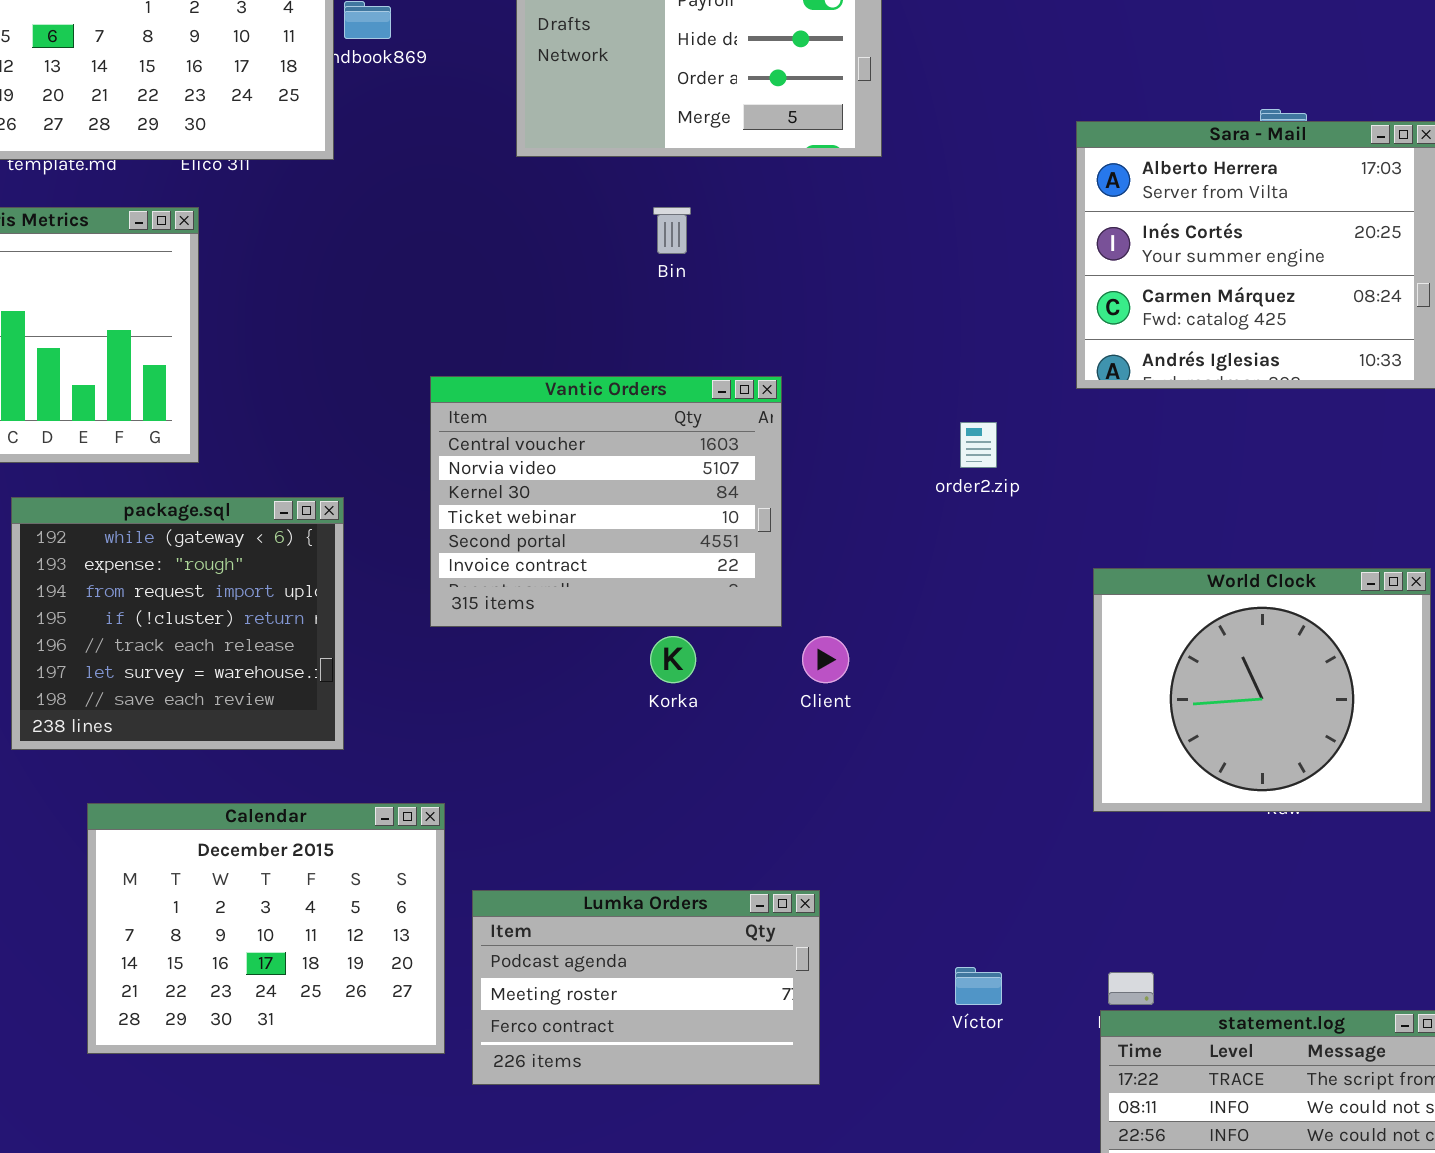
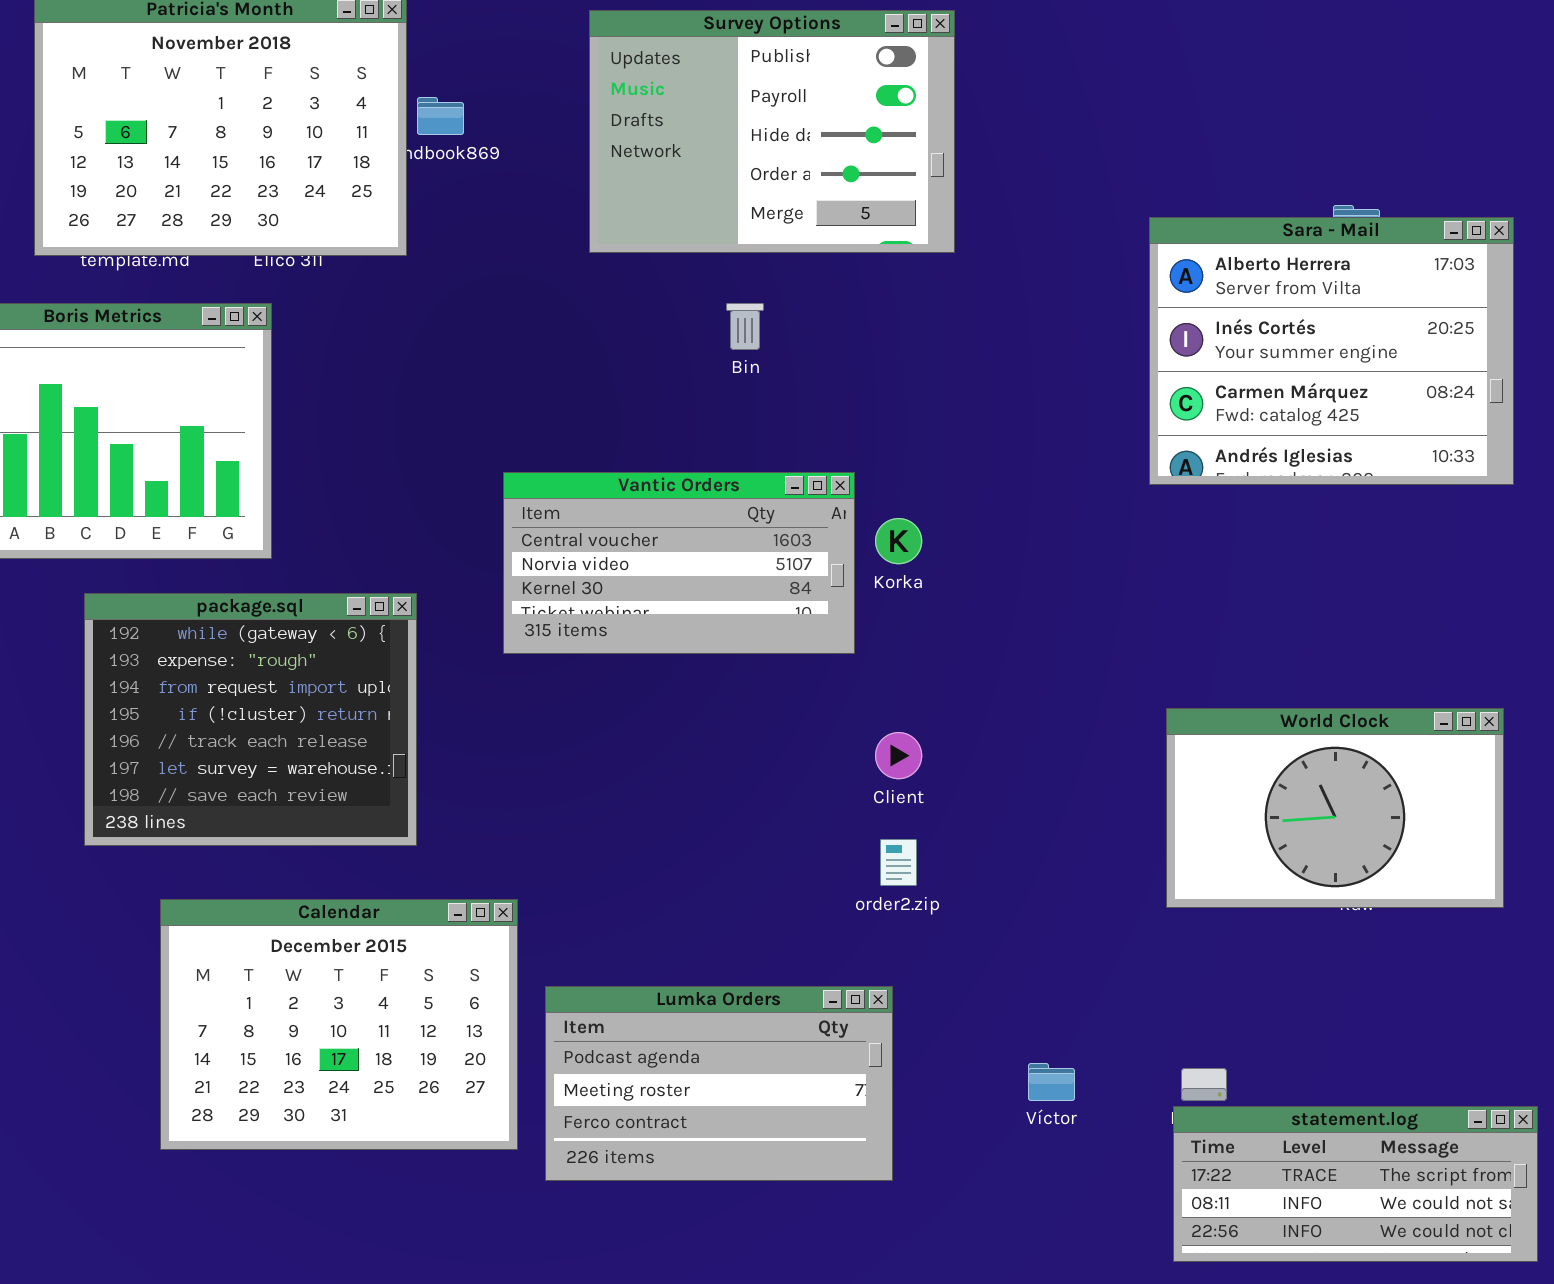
Vantic Orders: [430,376,782,627] -> [503,472,855,654], resized
order2.zip: [960,422,997,468] -> [880,839,917,886], moved
World Clock: [1093,568,1431,812] -> [1166,708,1504,908], resized
Korka: [650,636,696,683] -> [875,518,922,564], moved

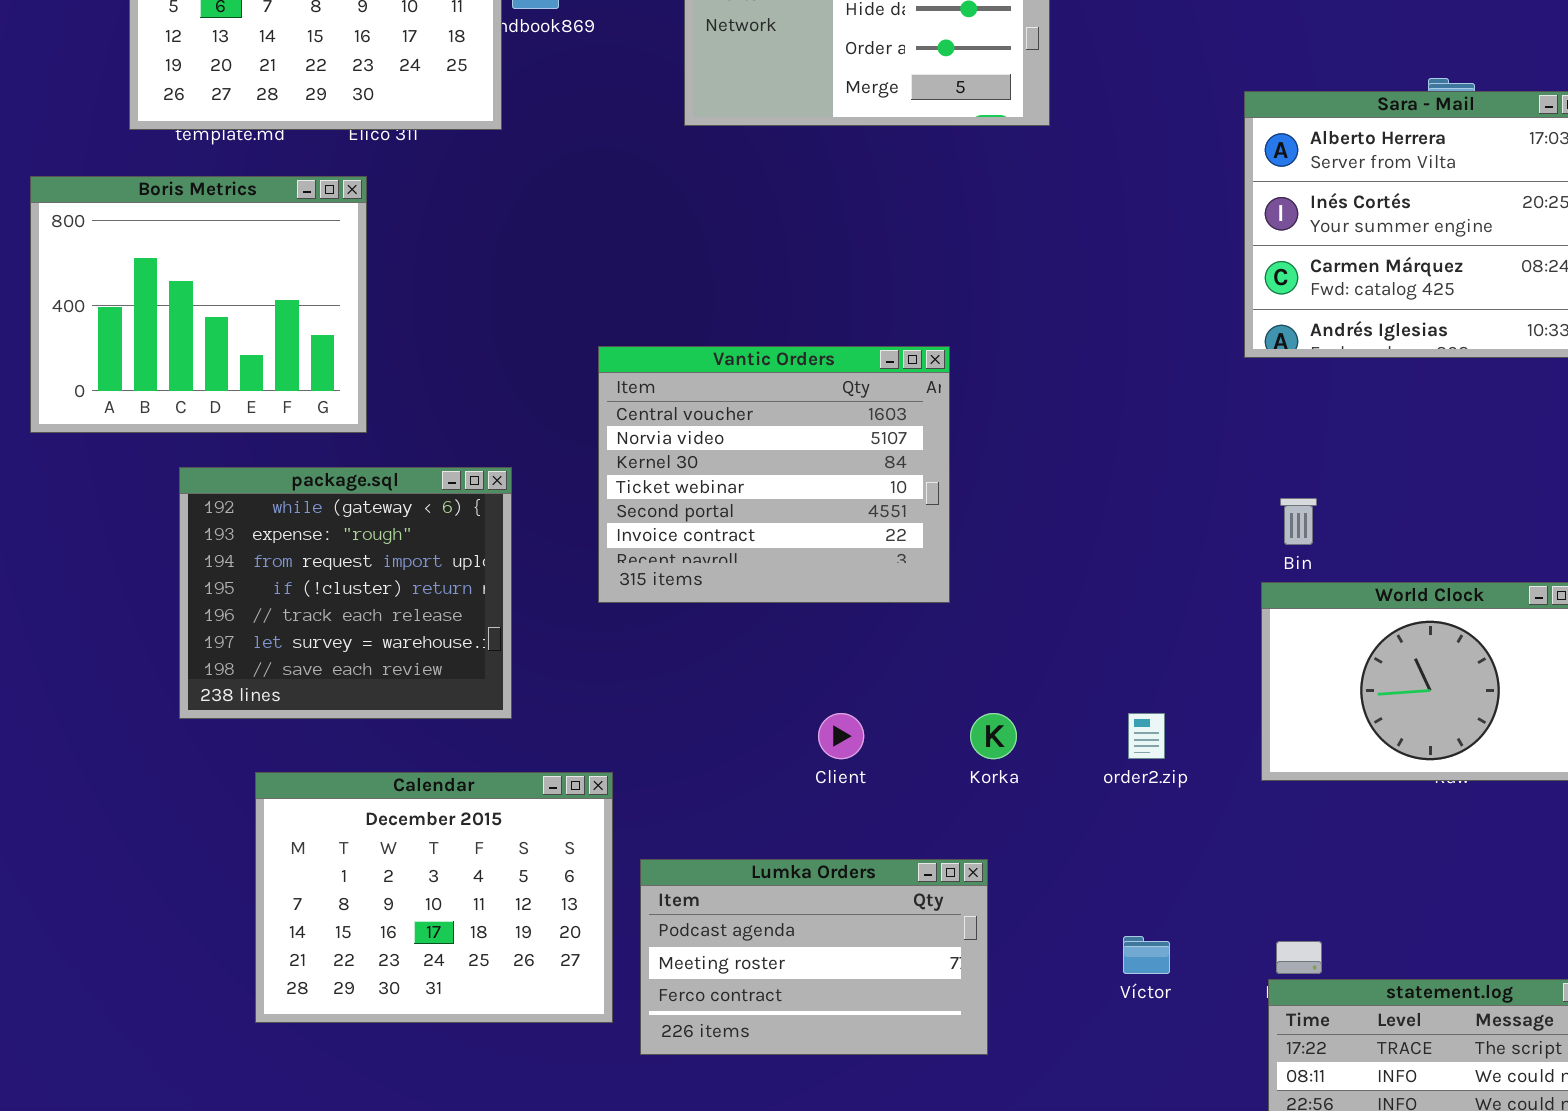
Bin: [726,303,764,350] -> [1280,498,1317,545], moved
Vantic Orders: [503,472,855,654] -> [598,346,950,603], resized
Korka: [875,518,922,564] -> [970,713,1017,759], moved
Client: [875,732,922,779] -> [818,713,864,759], moved
order2.zip: [880,839,917,886] -> [1128,713,1165,759], moved

